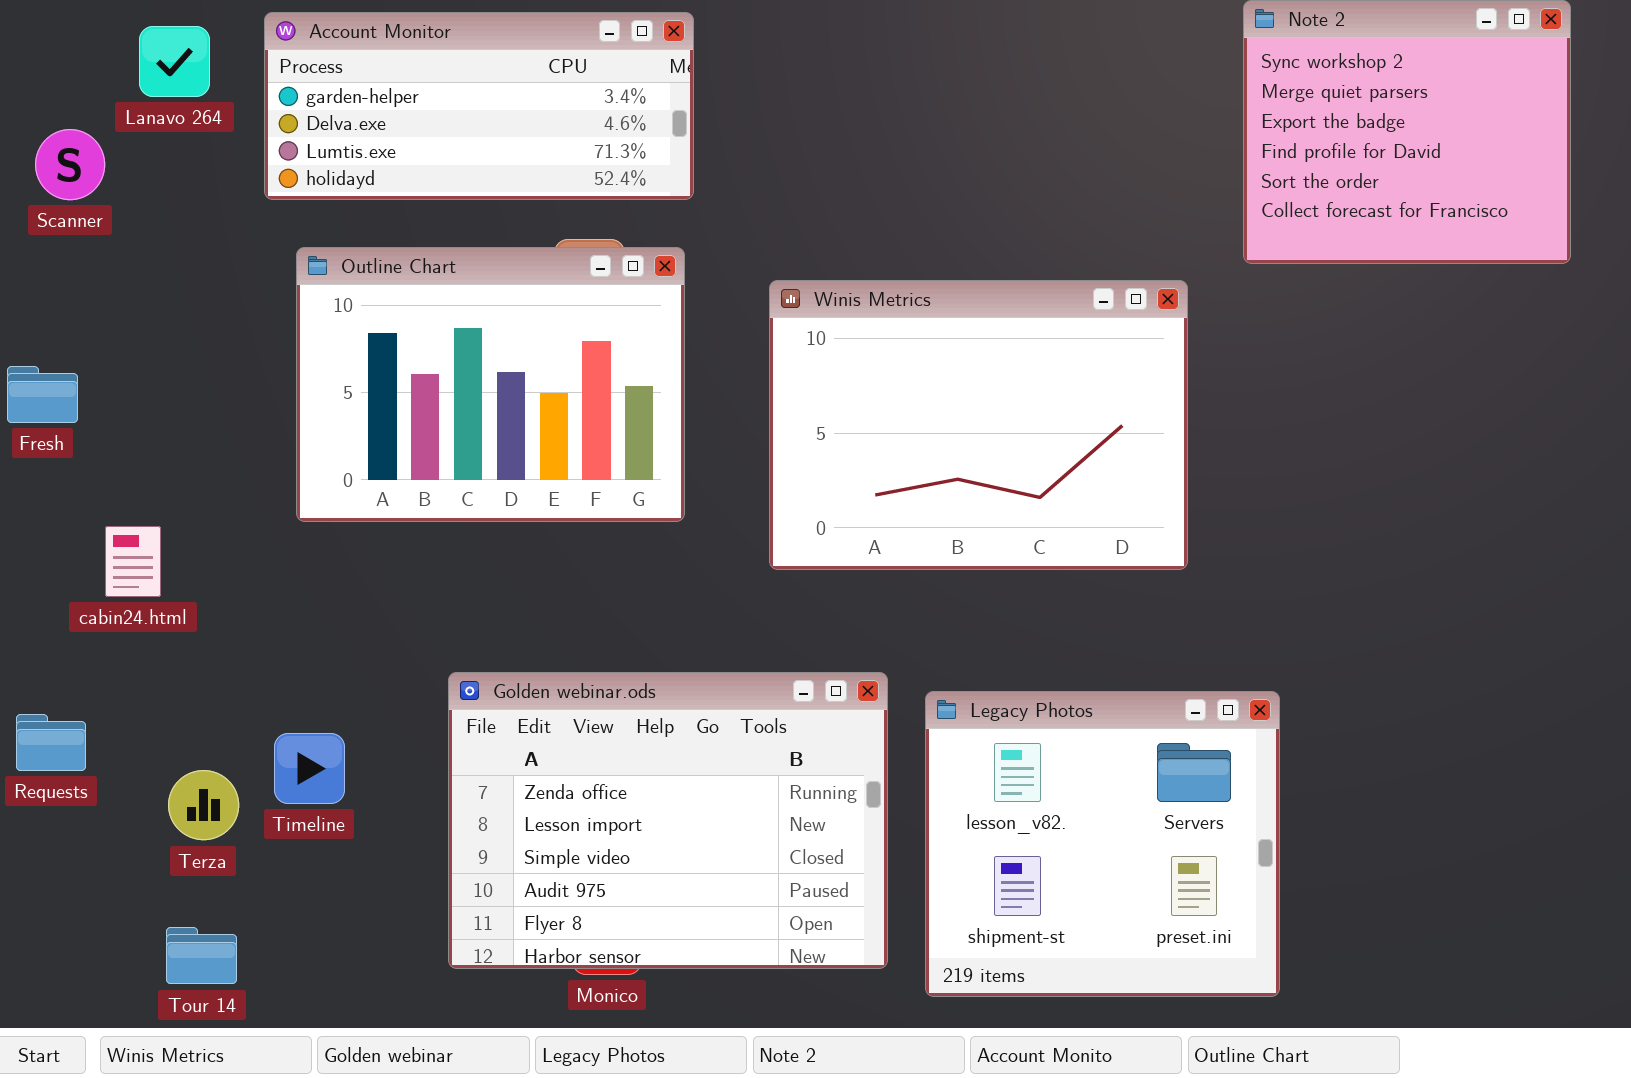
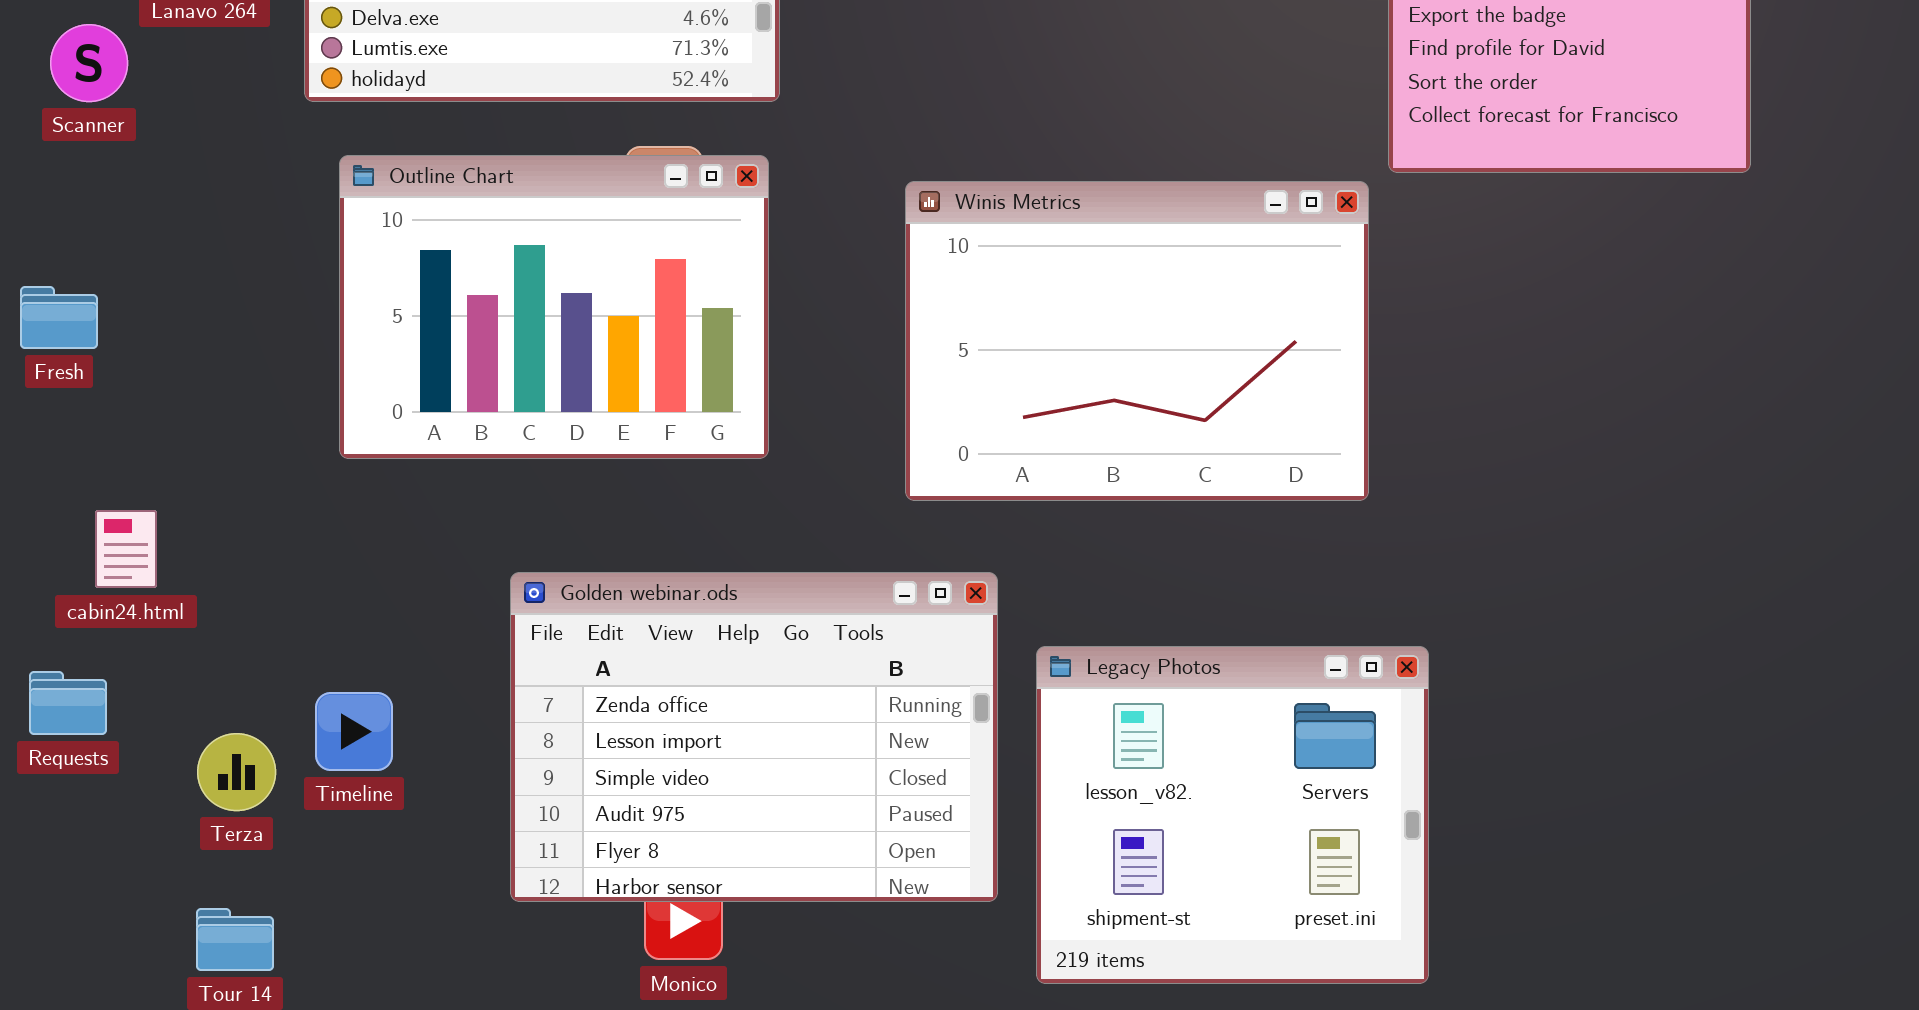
Winis Metrics: [769,280,1188,570] -> [905,181,1369,501], moved
cabin24.html: [105,526,161,597] -> [95,510,157,588], moved
Golden webinar.ods: [448,672,888,969] -> [510,572,998,902], moved

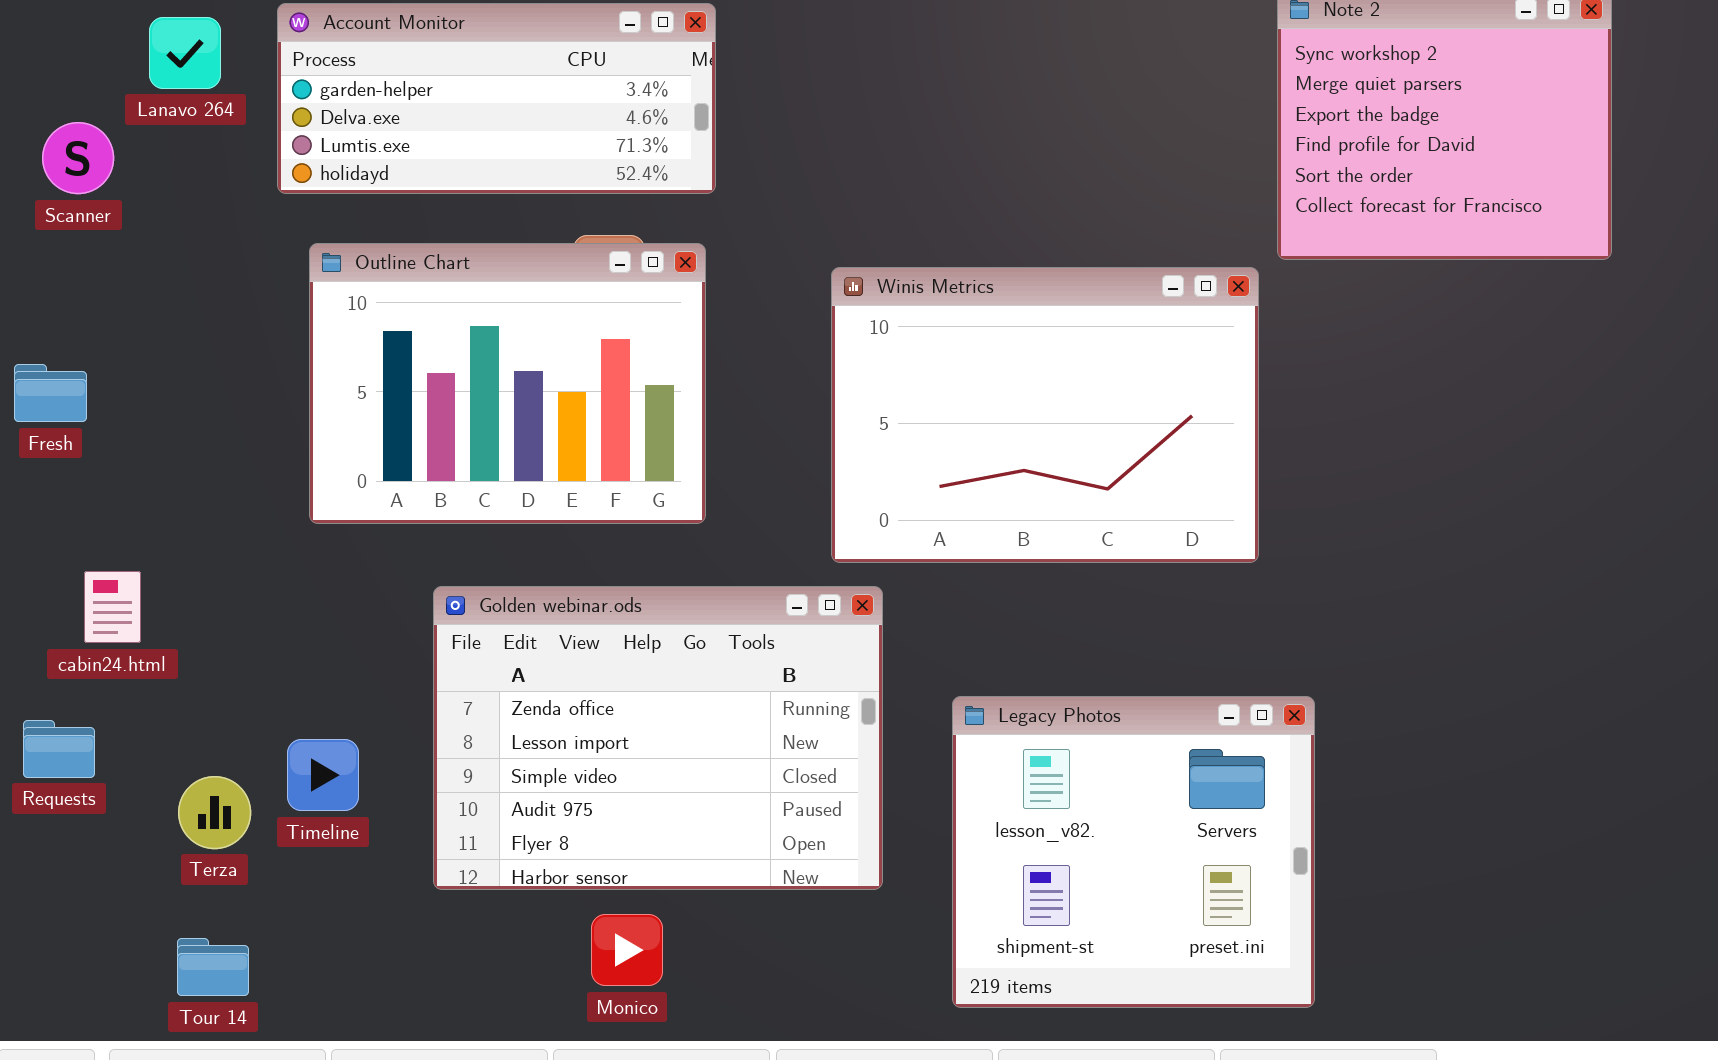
Golden webinar.ods: [510,572,998,902] -> [433,586,883,890], moved

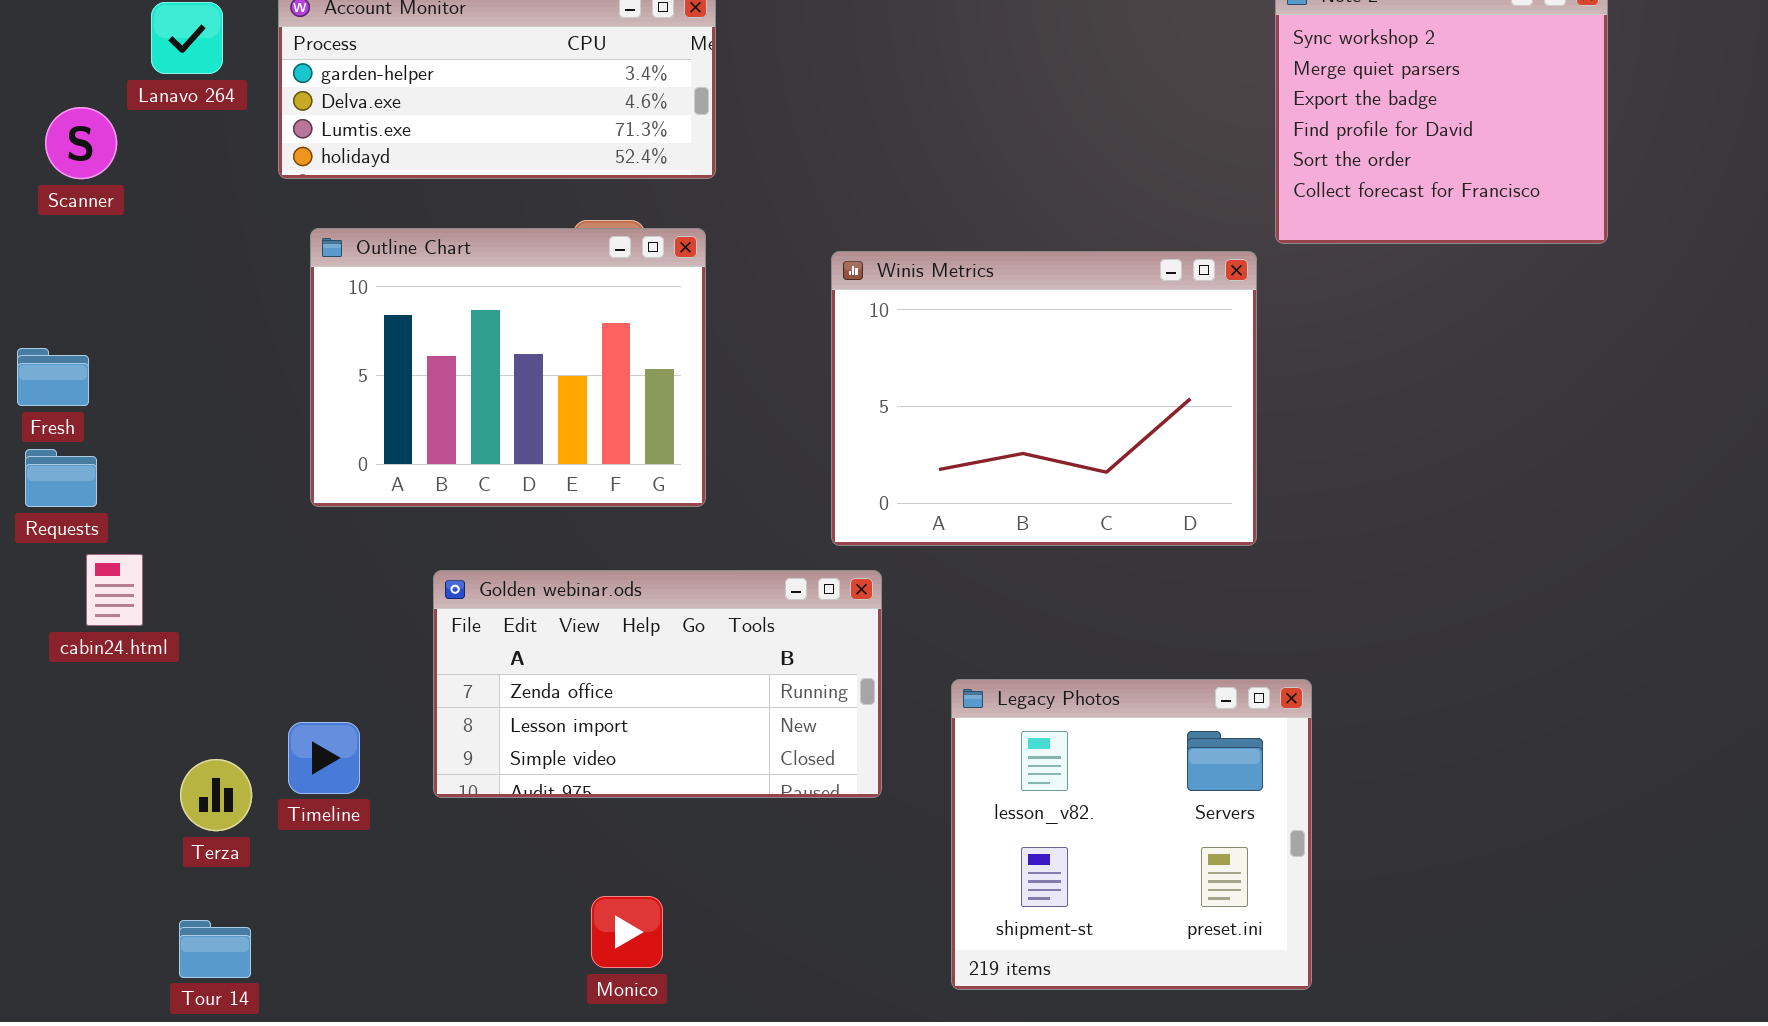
Golden webinar.ods: [433,586,883,890] -> [433,570,882,798], resized
Requests: [23,720,95,778] -> [25,449,97,507], moved

